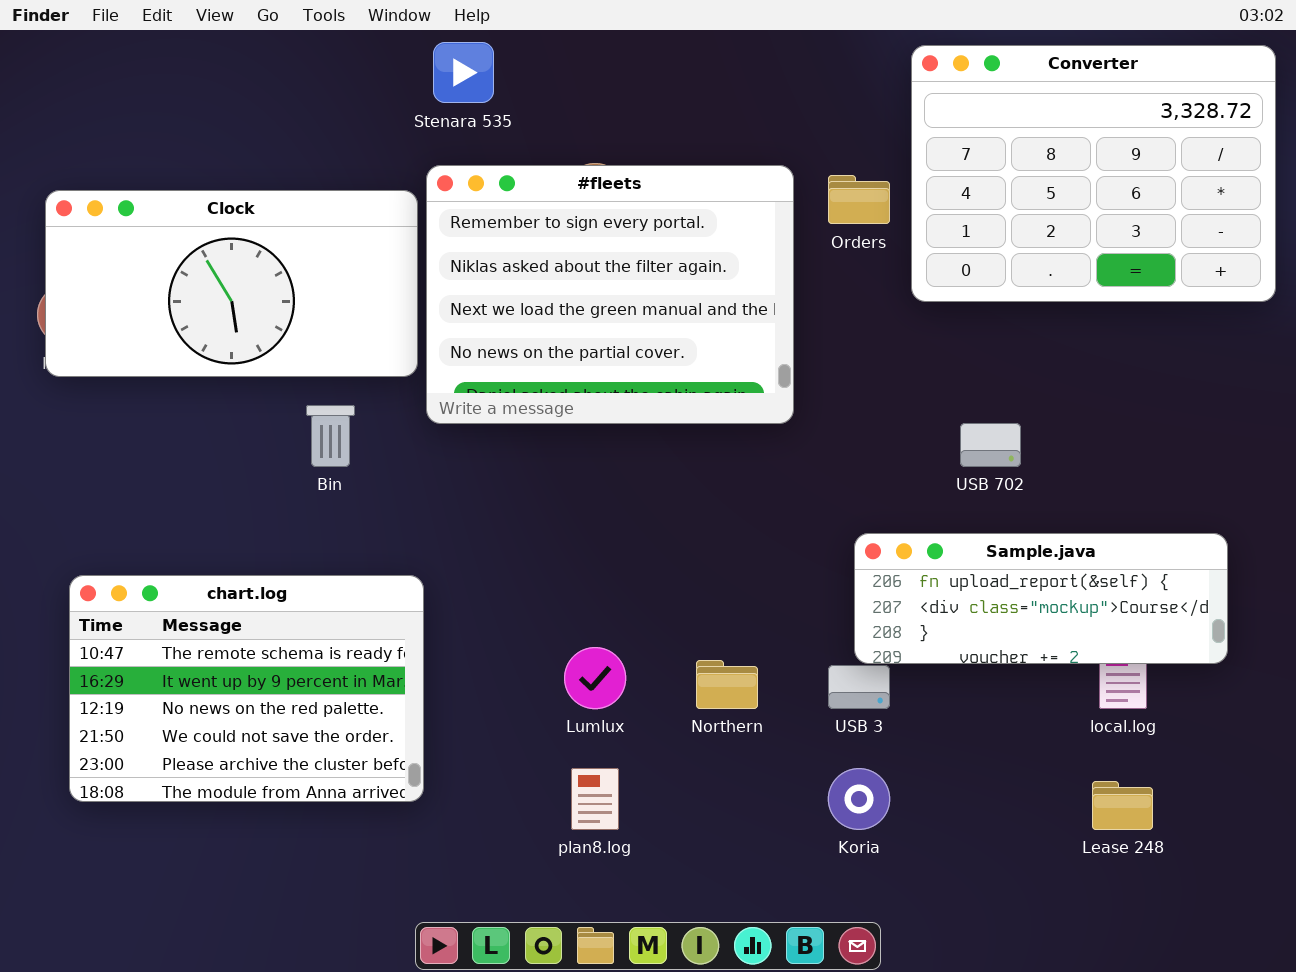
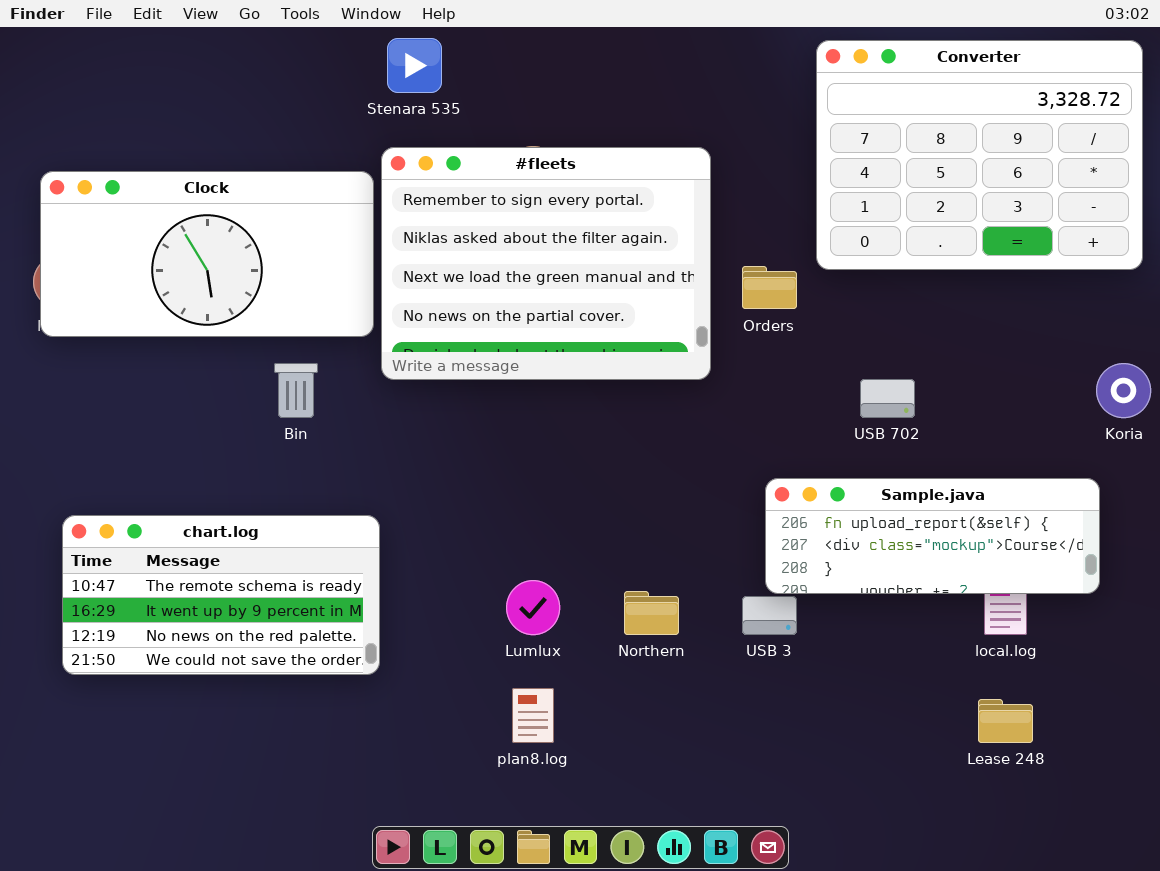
Orders: [828,175,890,224] -> [742,266,797,309], moved
chart.log: [69,575,424,802] -> [62,515,380,675], resized
Koria: [828,768,890,830] -> [1096,363,1151,418], moved

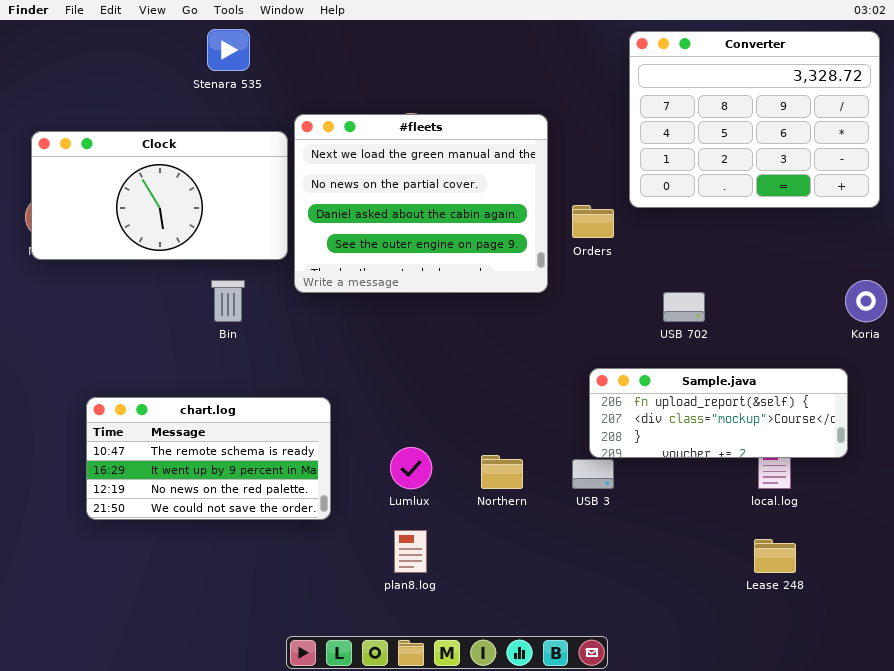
Stenara 535: [387,38,442,93] -> [207,29,250,71], moved
#fleets: [381,147,711,380] -> [294,114,548,293], scrolled down 2 rows
chart.log: [62,515,380,675] -> [86,397,331,520], moved

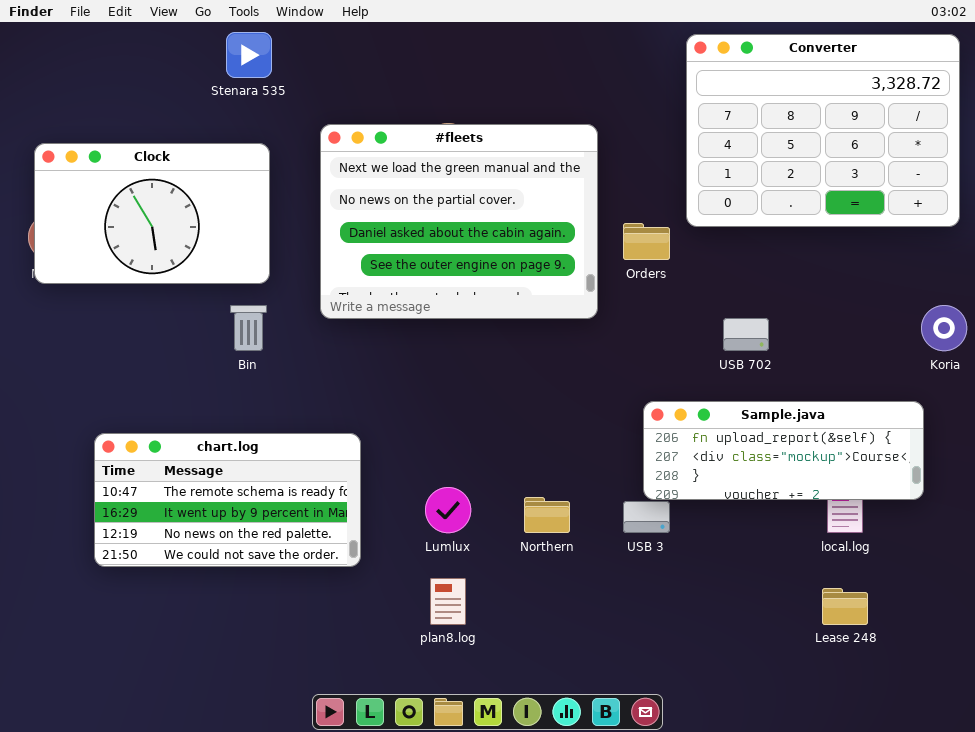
Clock: [31,131,288,260] -> [34,143,270,284], resized

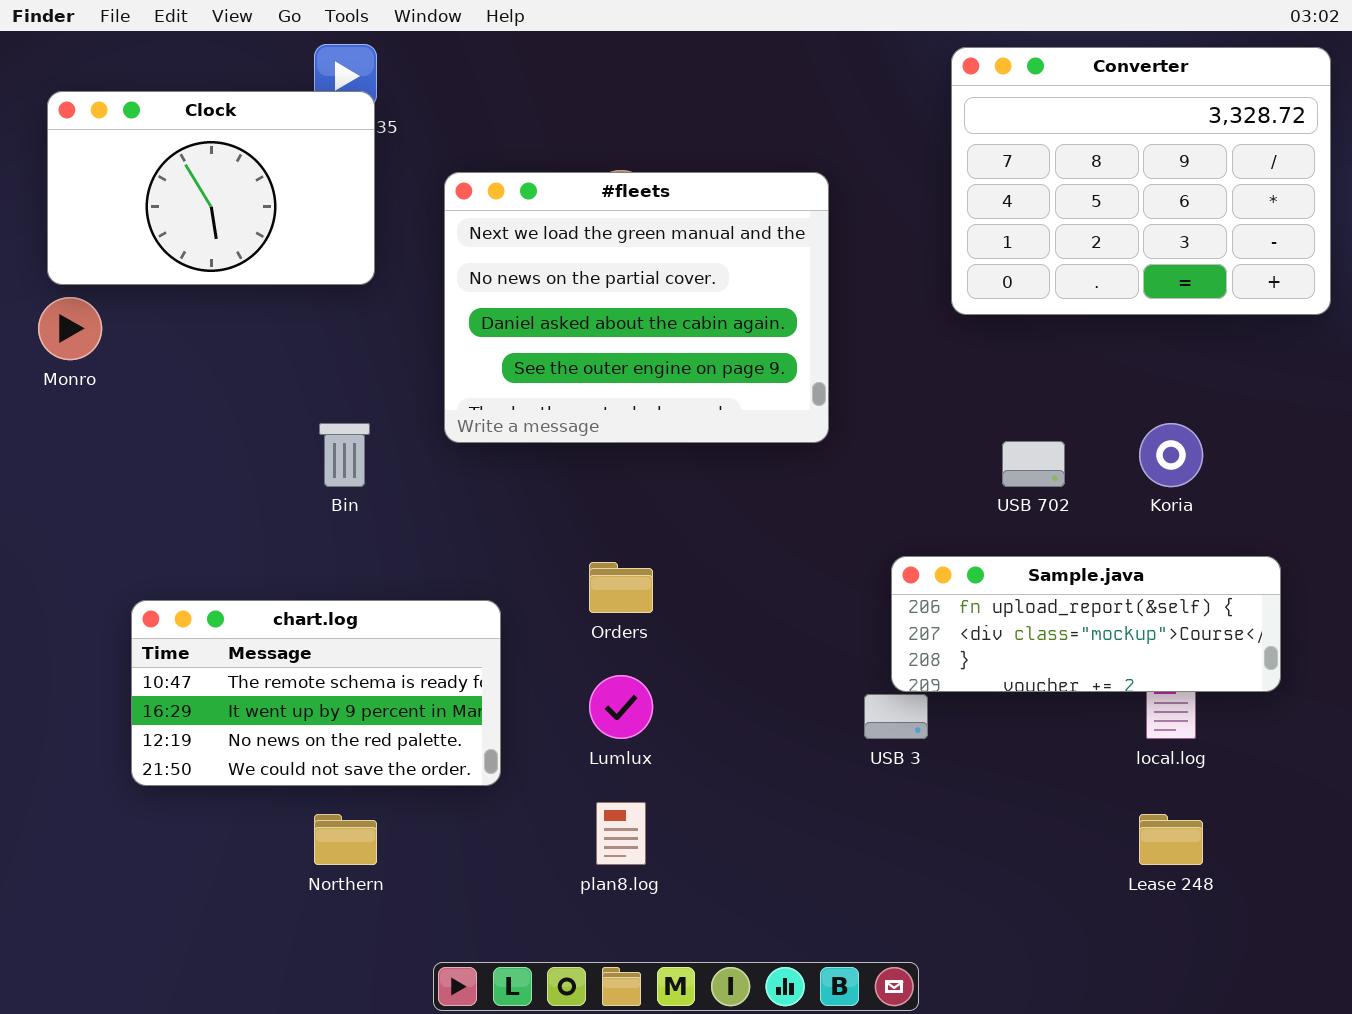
Clock: [34,143,270,284] -> [47,91,375,285], moved
Orders: [623,223,670,260] -> [589,562,653,613], moved
Koria: [921,305,967,351] -> [1139,423,1203,487], moved
Northern: [524,497,570,533] -> [314,814,377,865], moved

